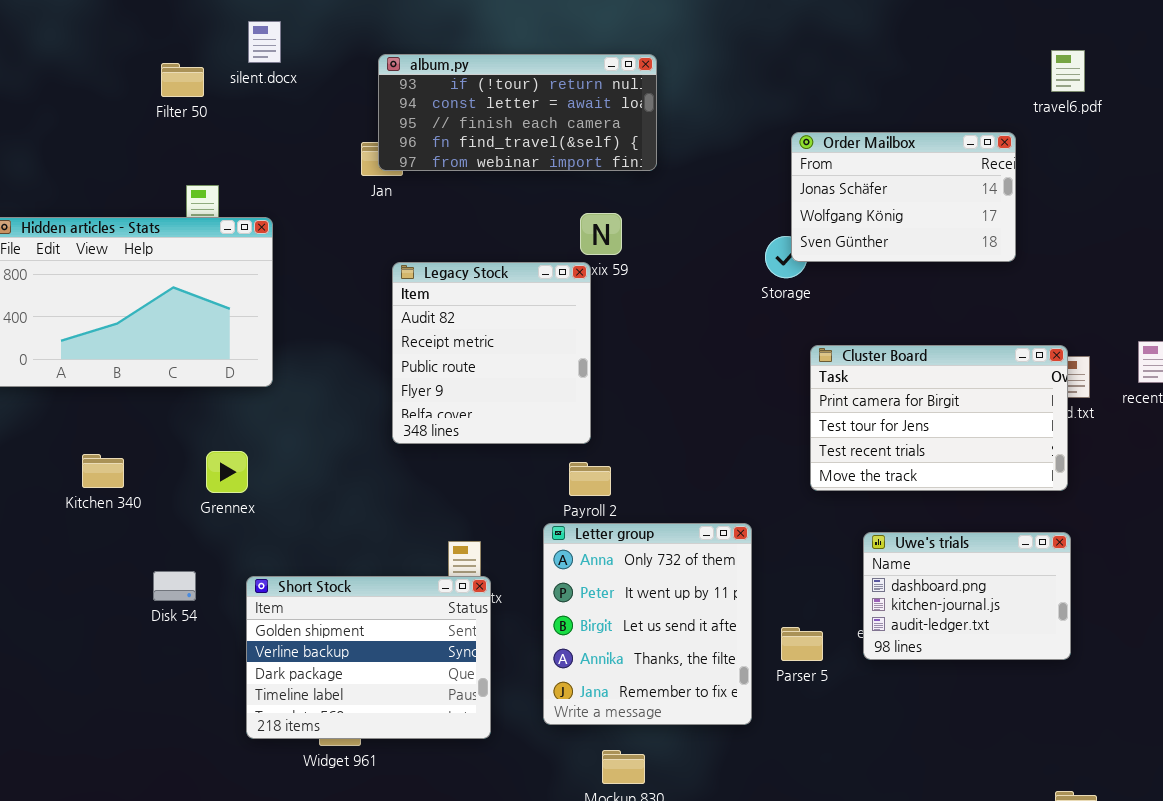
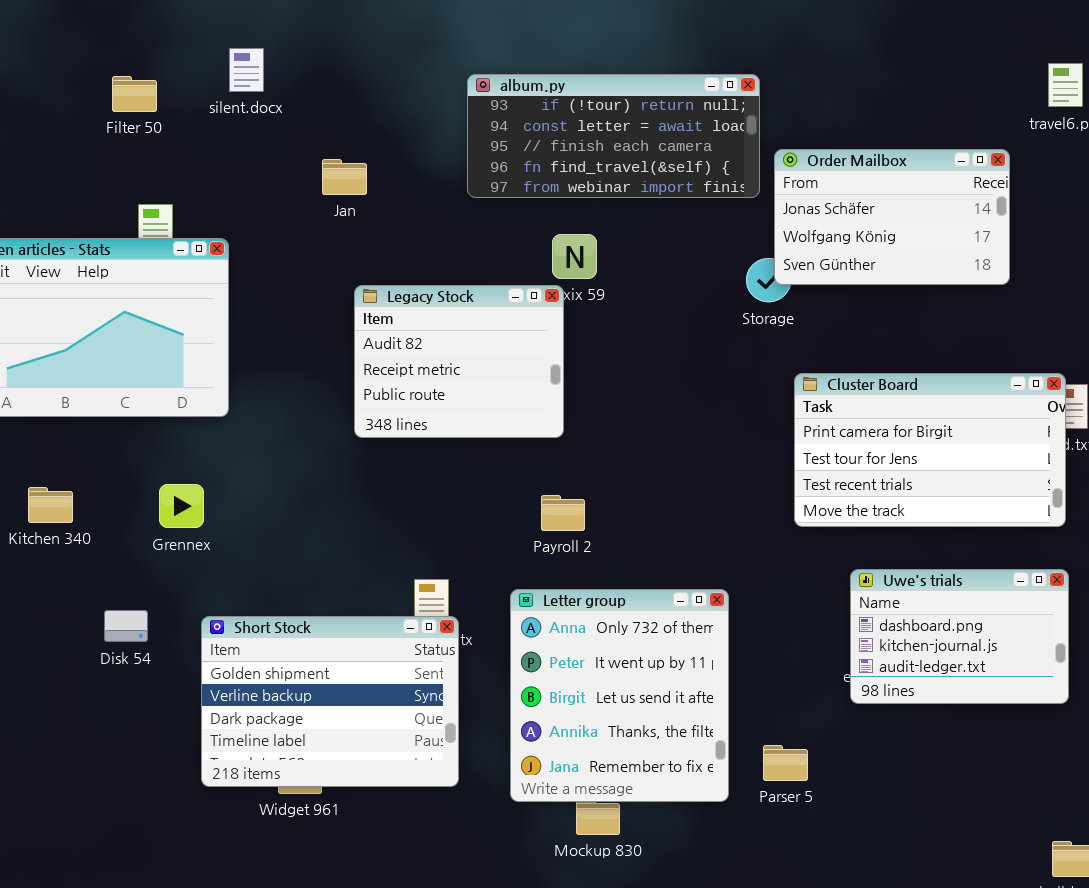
silent.docx: [248,21,281,63] -> [229,48,264,92], moved
album.py: [378,54,657,171] -> [467,74,760,198], moved
Legacy Stock: [392,262,591,444] -> [354,285,564,438], resized
Letter group: [543,523,752,725] -> [510,589,729,802], moved
Parser 5: [781,627,823,661] -> [763,745,808,781], moved

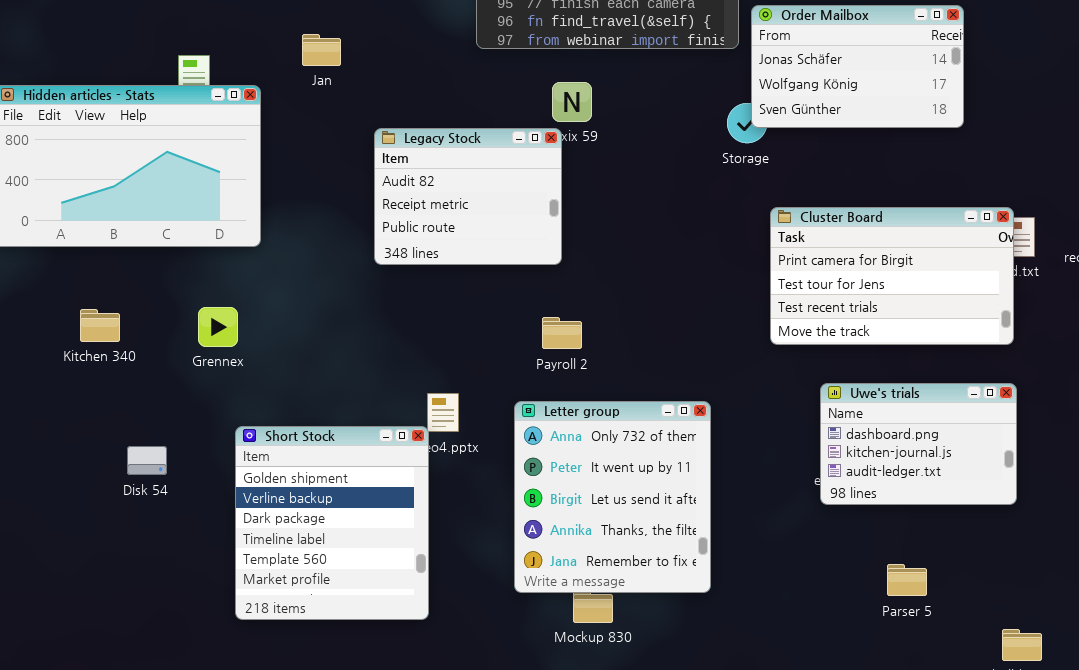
Jan: [322,159,367,195] -> [302,34,341,66], moved
Disk 54: [104,610,148,642] -> [127,446,167,475], moved
Short Stock: [201,616,459,787] -> [235,426,429,620], resized
Parser 5: [763,745,808,781] -> [887,564,927,596], moved

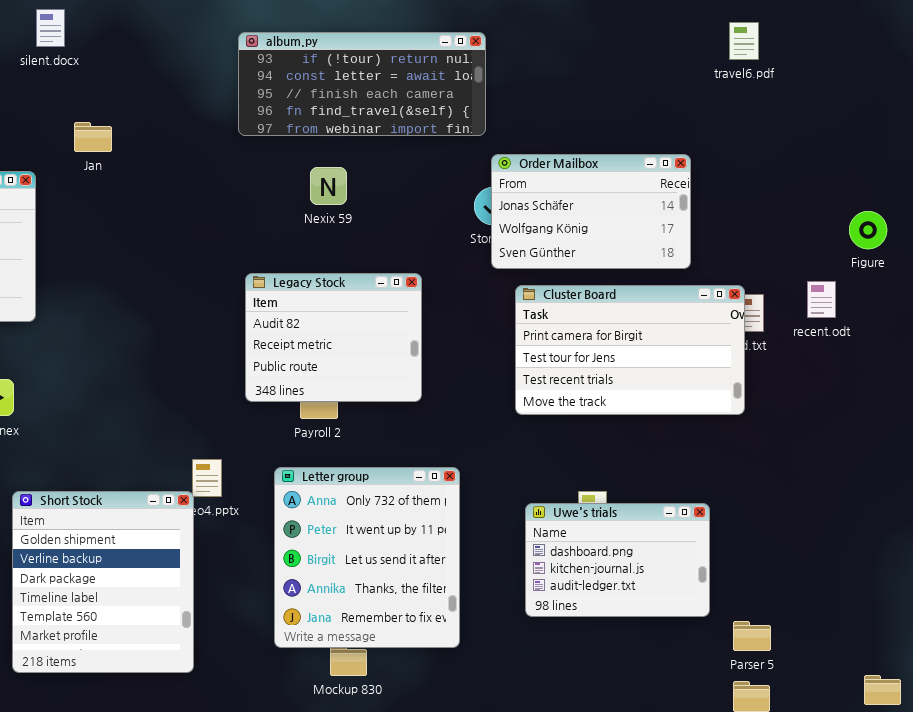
Order Mailbox: [751,5,964,128] -> [491,154,691,269], moved
Legacy Stock: [374,128,562,265] -> [245,273,422,402], moved
Uwe's trials: [820,383,1017,505] -> [525,503,710,617], moved
Parser 5: [887,564,927,596] -> [733,621,771,651], moved

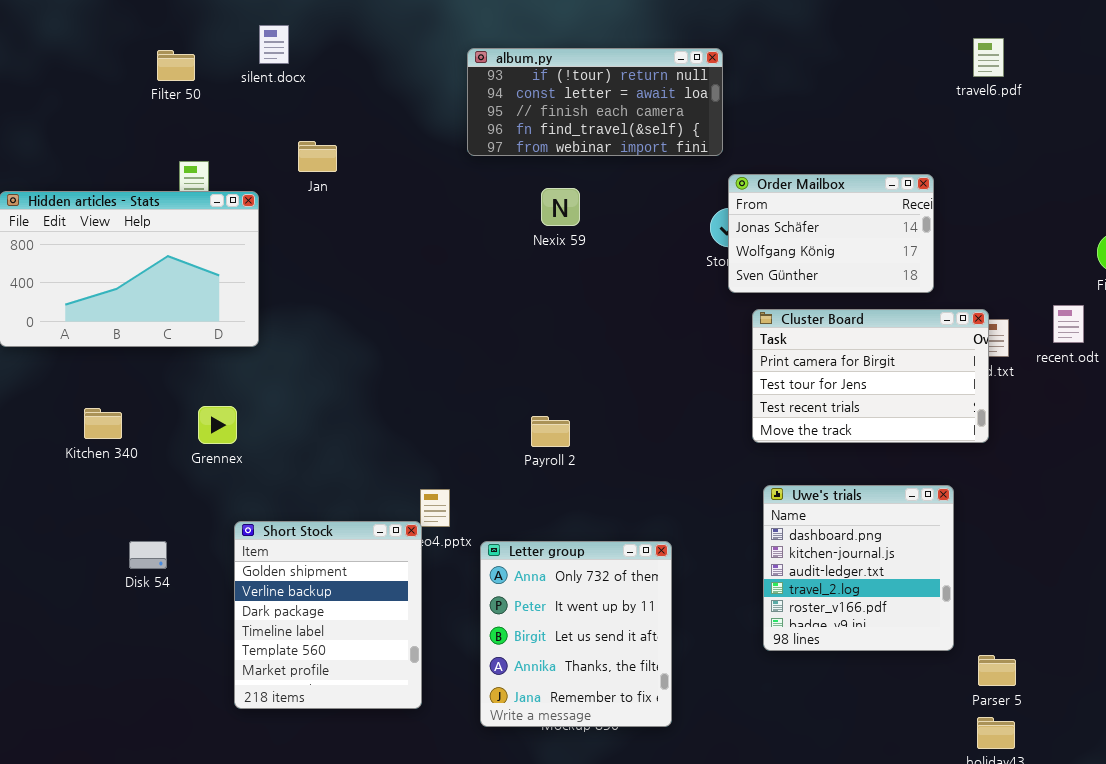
Legacy Stock: [245,273,422,402] -> none, closed
Letter group: [274,467,460,648] -> [480,541,672,727], moved
Uwe's trials: [525,503,710,617] -> [763,485,954,651], resized

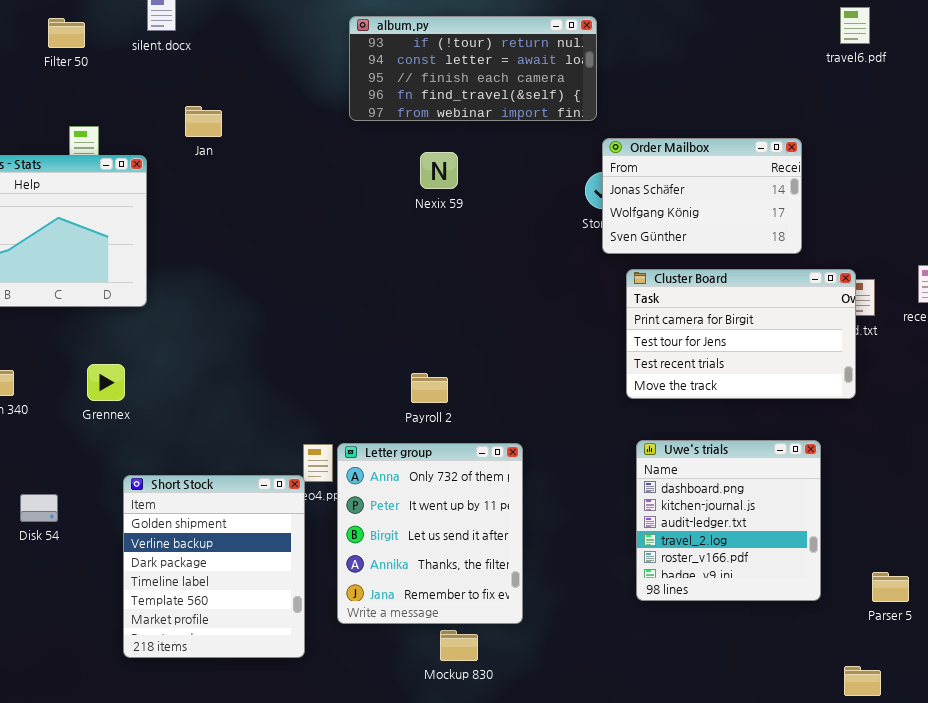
Letter group: [480,541,672,727] -> [337,443,523,624], moved
Parser 5: [978,655,1016,686] -> [872,572,909,602], moved

